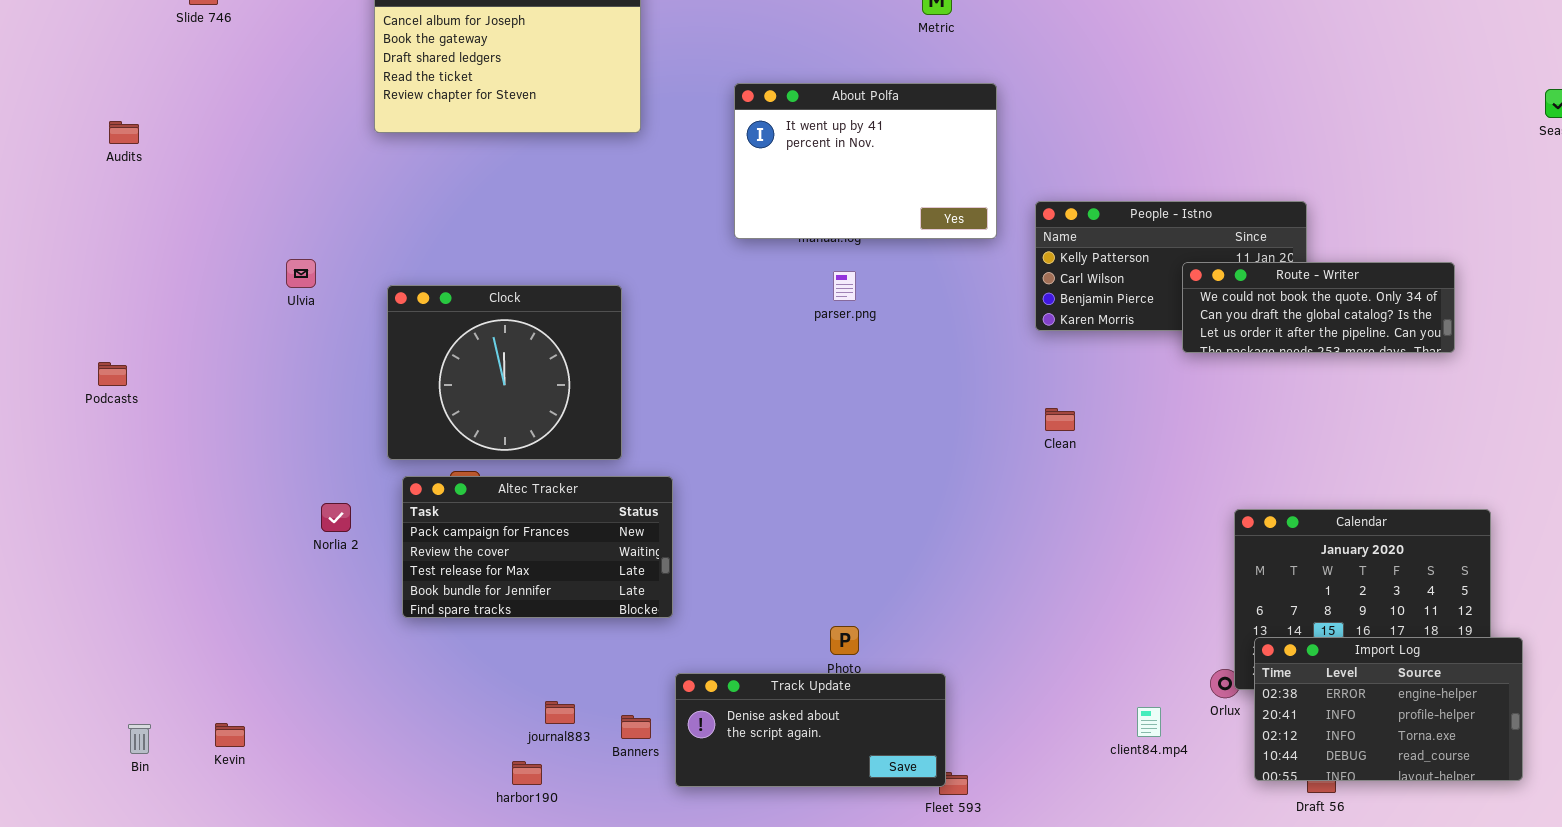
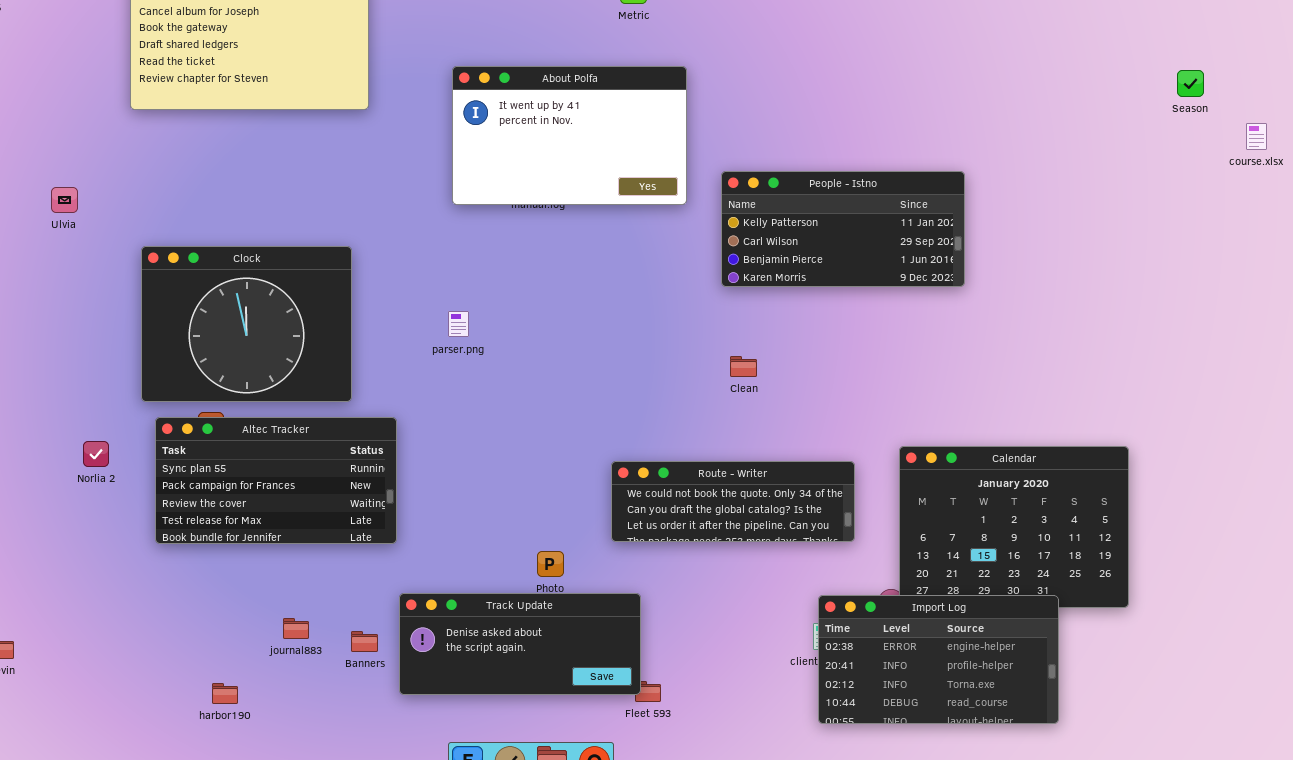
Ulvia: [286,259,316,288] -> [51,187,78,213], moved
Route - Writer: [1182,262,1455,353] -> [611,461,855,542], moved
parser.png: [833,271,856,301] -> [448,311,469,337], moved
Altec Tracker: [402,476,673,618] -> [155,417,397,544], scrolled up 1 row
Import Log: [1254,637,1523,781] -> [818,595,1059,724], moved
harbor190: [512,761,542,785] -> [212,683,238,704], moved

